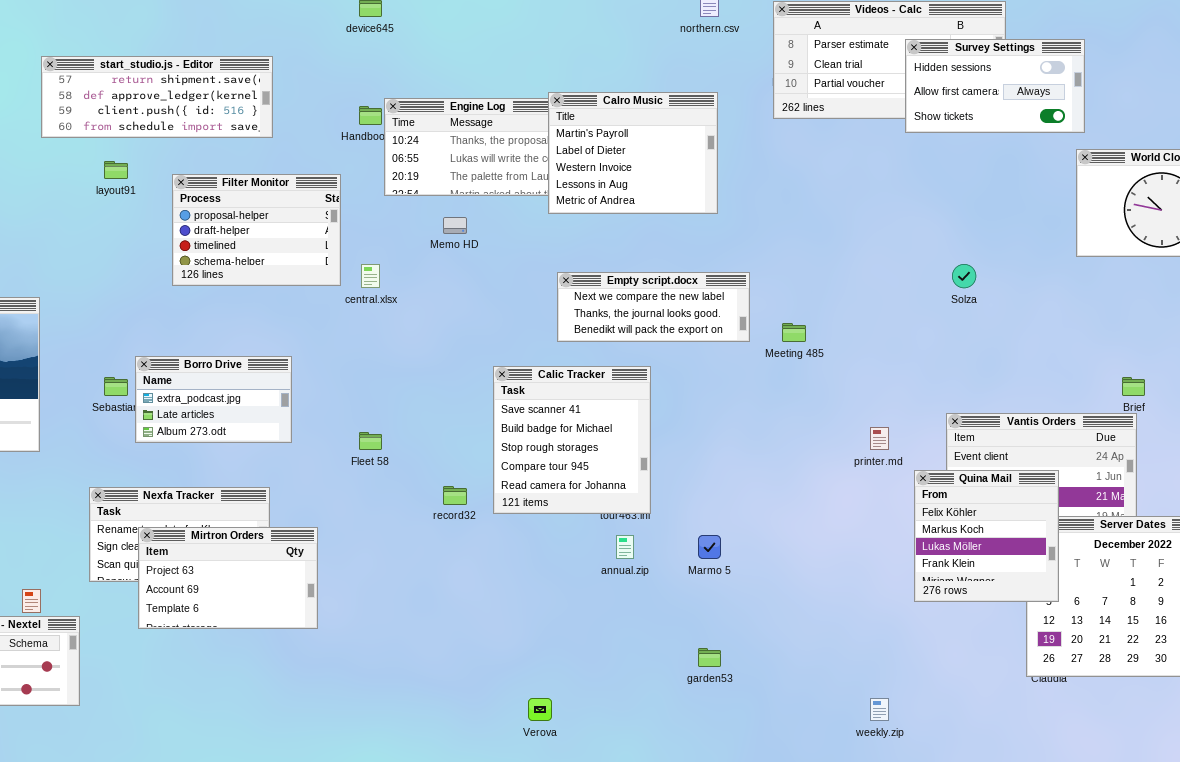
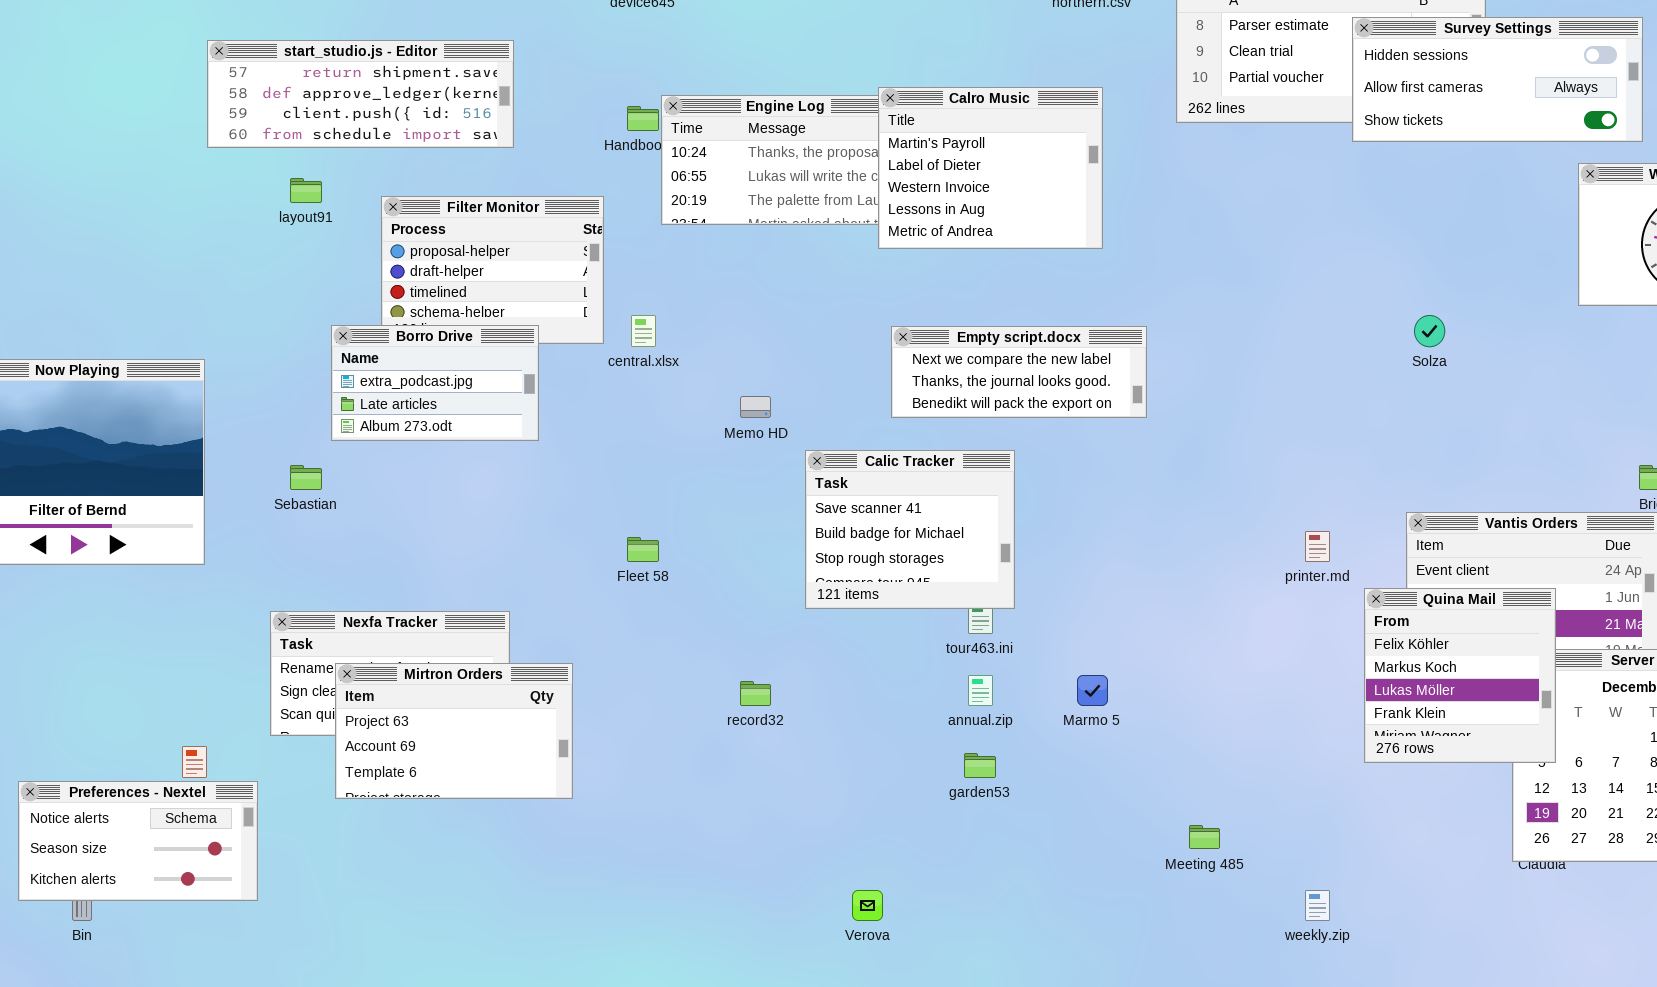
Survey Settings: [905,39,1085,133] -> [1352,17,1643,142], resized
Memo HD: [443,217,467,234] -> [740,396,771,418], moved
Meeting 485: [782,323,806,342] -> [1189,825,1220,849], moved
Borro Drive: [135,356,292,443] -> [331,325,539,441], moved
Calic Tracker: [493,366,651,514] -> [805,450,1015,609], resized
record32: [443,486,467,505] -> [740,681,771,706], moved
garden53: [698,648,721,667] -> [964,753,996,778], moved

